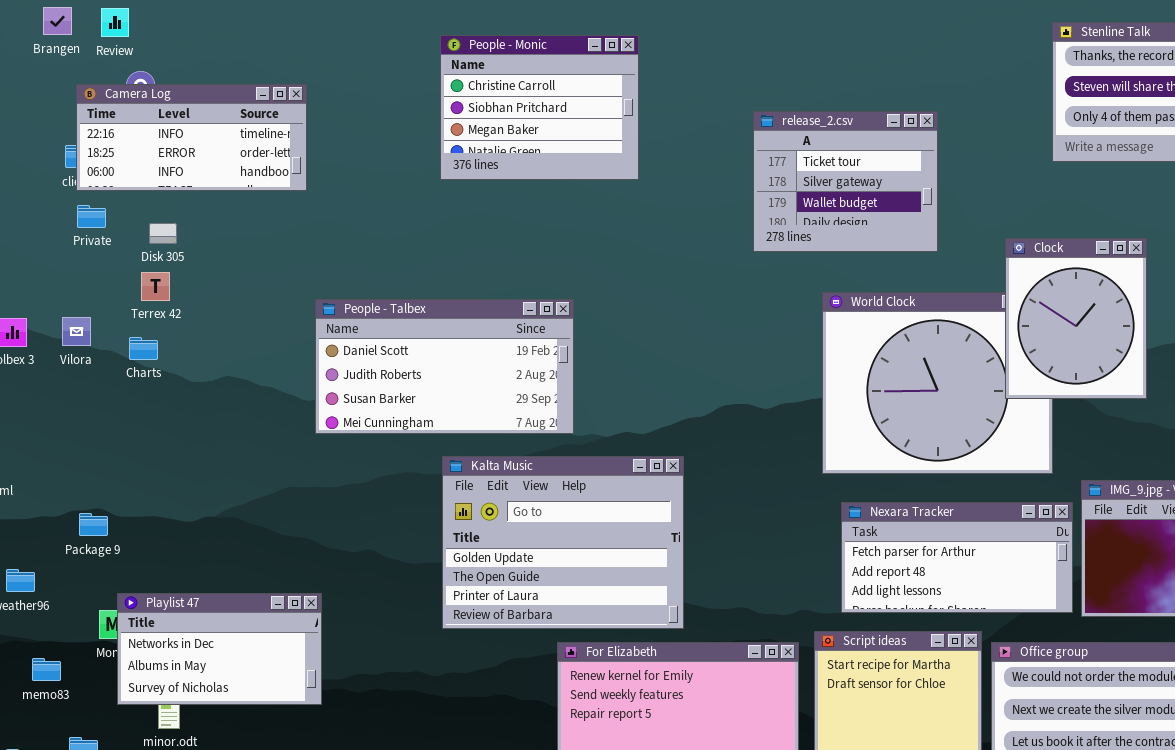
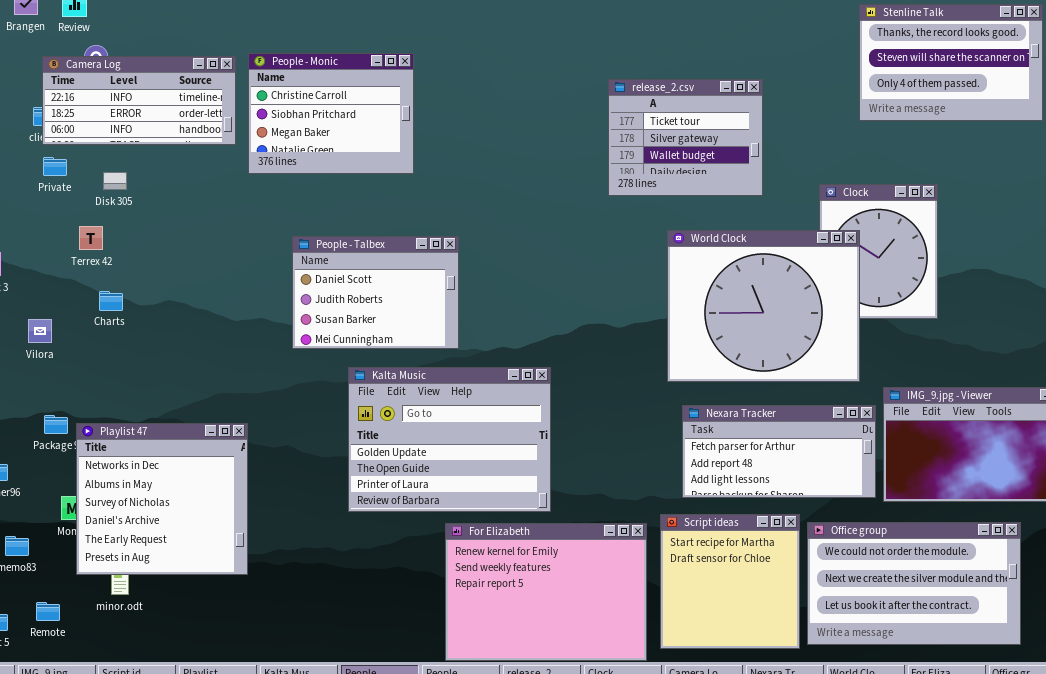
People - Monic: [440,35,639,180] -> [248,53,414,174], moved
Terrex 42: [141,272,170,301] -> [79,226,103,250], moved
World Clock: [822,292,1053,474] -> [667,230,860,382], raised
People - Talbex: [315,299,574,434] -> [292,236,459,349], resized
Vilora: [62,317,91,346] -> [28,319,52,343], moved
Charts: [129,337,158,360] -> [99,291,123,311], moved
Playlist 47: [117,593,322,705] -> [76,423,248,575], resized

